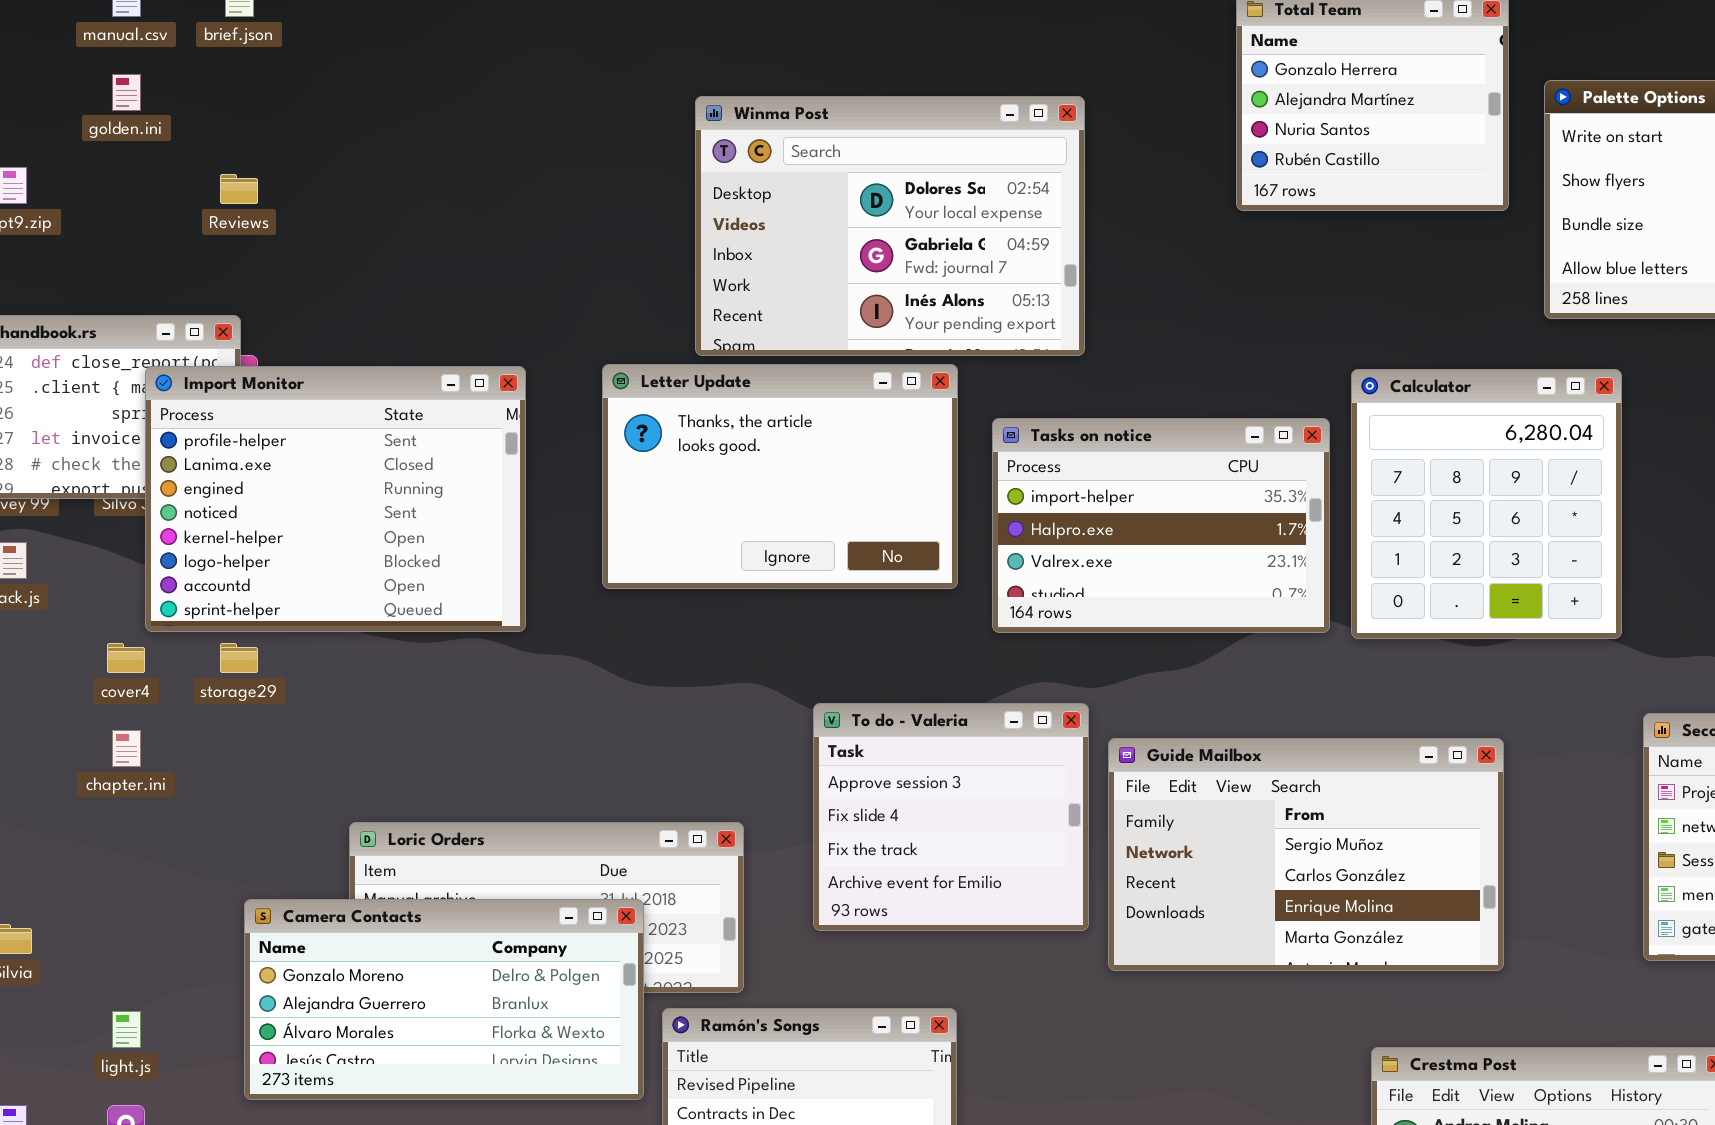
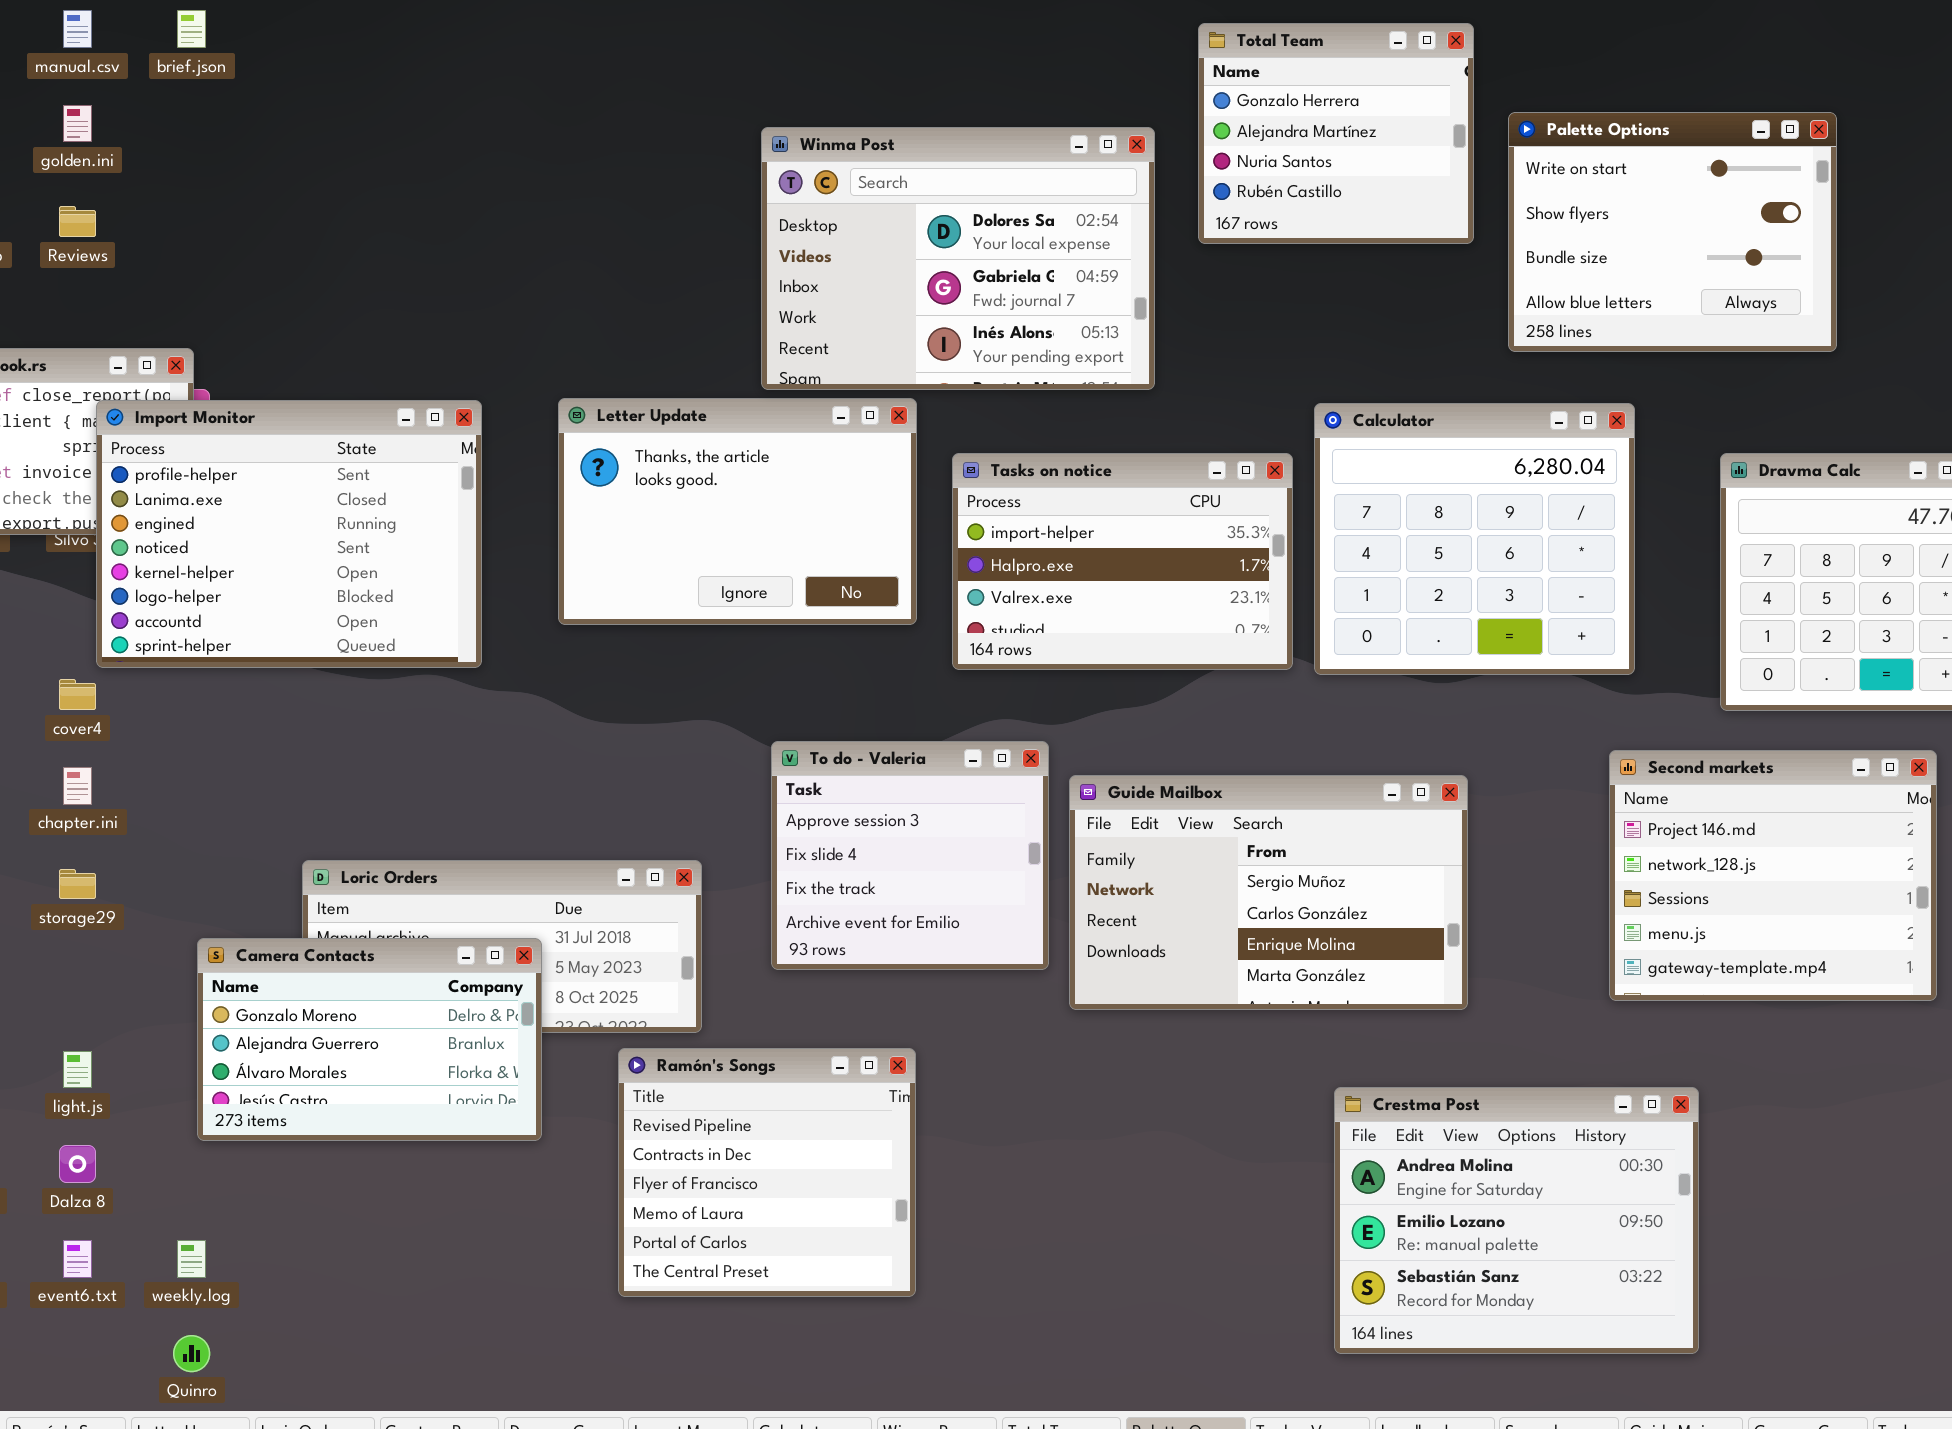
Winma Post: [695,96,1085,356] -> [761,127,1155,390], moved
Reviews: [220,174,258,204] -> [59,206,96,237], moved
Calculator: [1351,369,1622,639] -> [1314,403,1635,675], resized
storage29: [220,643,258,673] -> [59,869,96,899], moved
Camera Contacts: [244,899,644,1100] -> [197,938,542,1141], resized

